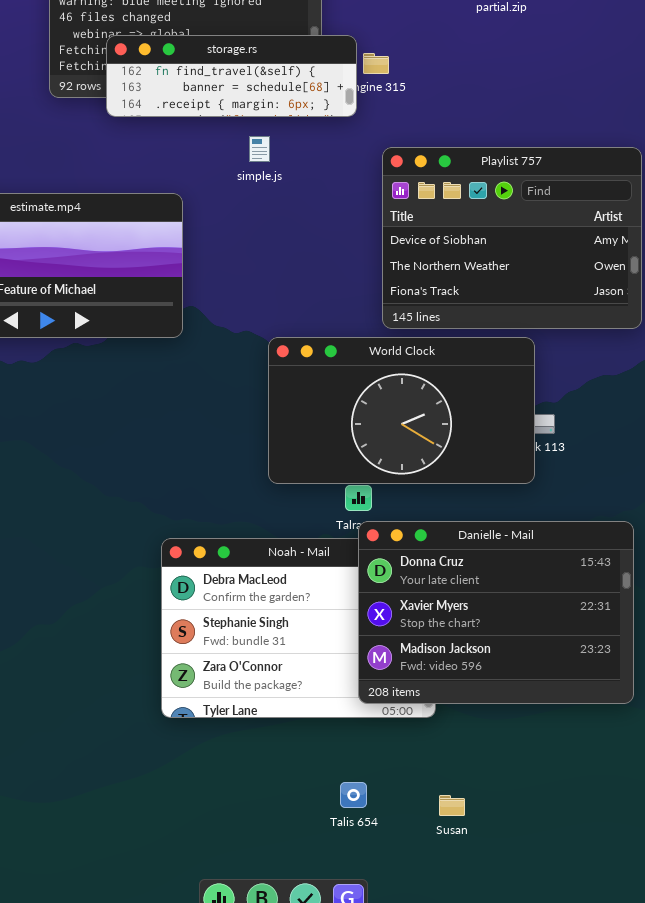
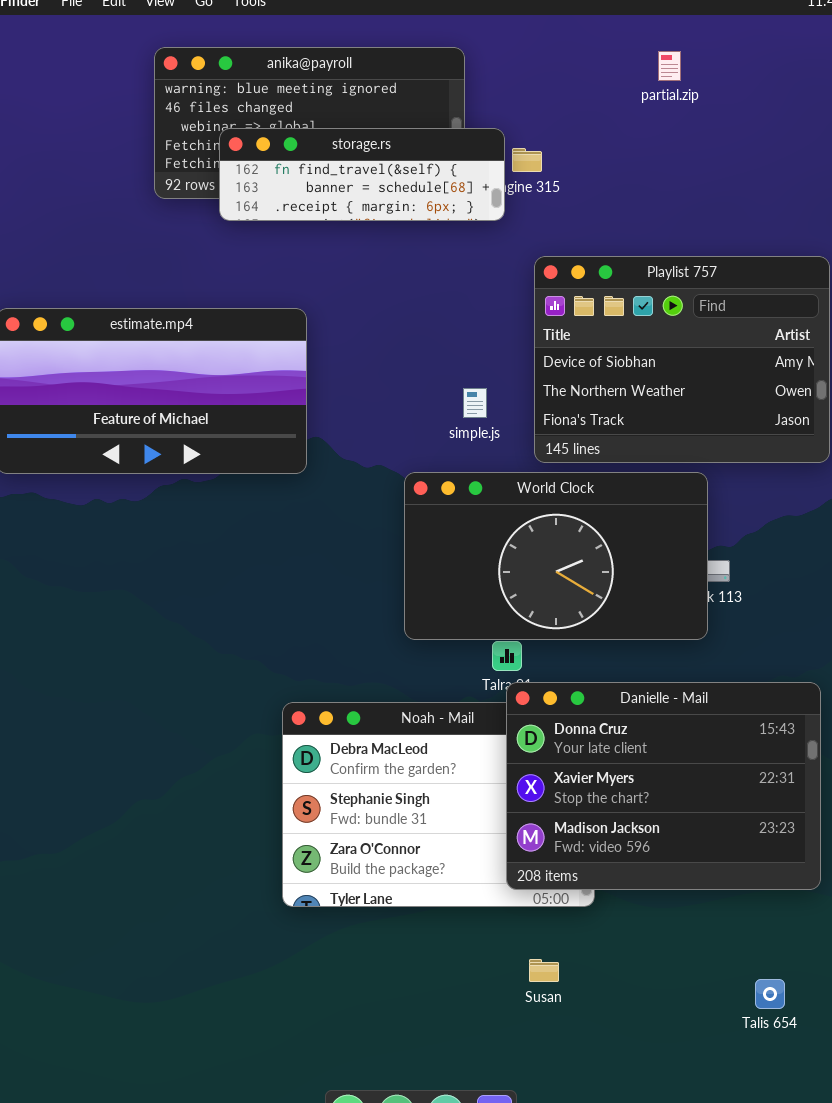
simple.js: [249,136,270,162] -> [463,388,487,418], moved
Talis 654: [340,782,367,808] -> [755,979,785,1009], moved
Susan: [439,795,465,816] -> [529,959,559,982], moved

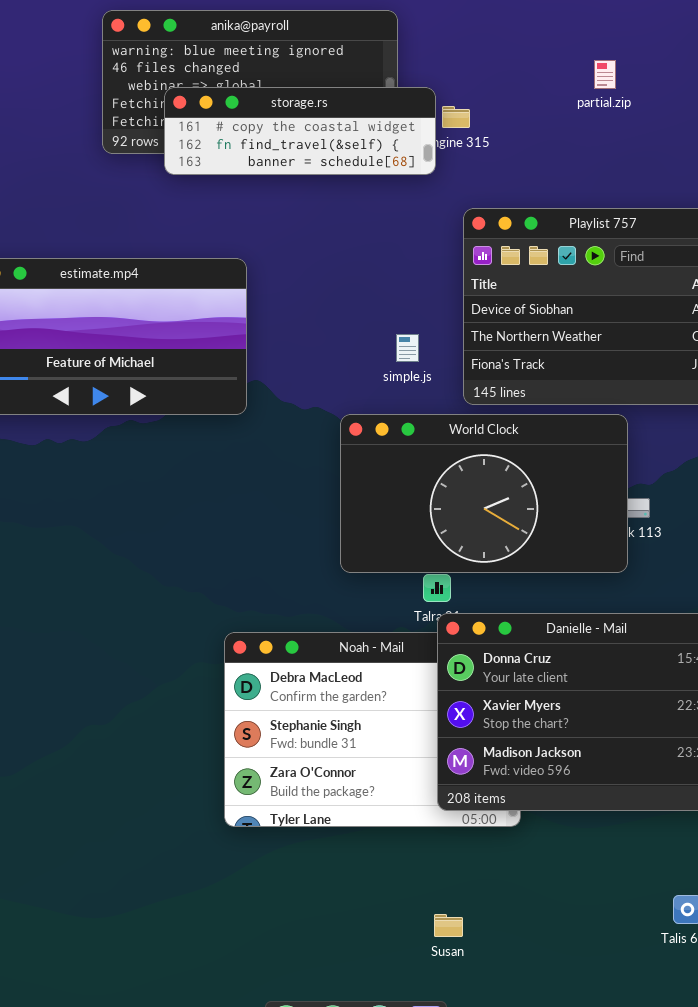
partial.zip: [658,51,681,81] -> [594,60,616,89], moved
storage.rs: [219,128,505,221] -> [164,87,436,175], scrolled up 1 row
Susan: [529,959,559,982] -> [434,914,463,937], moved

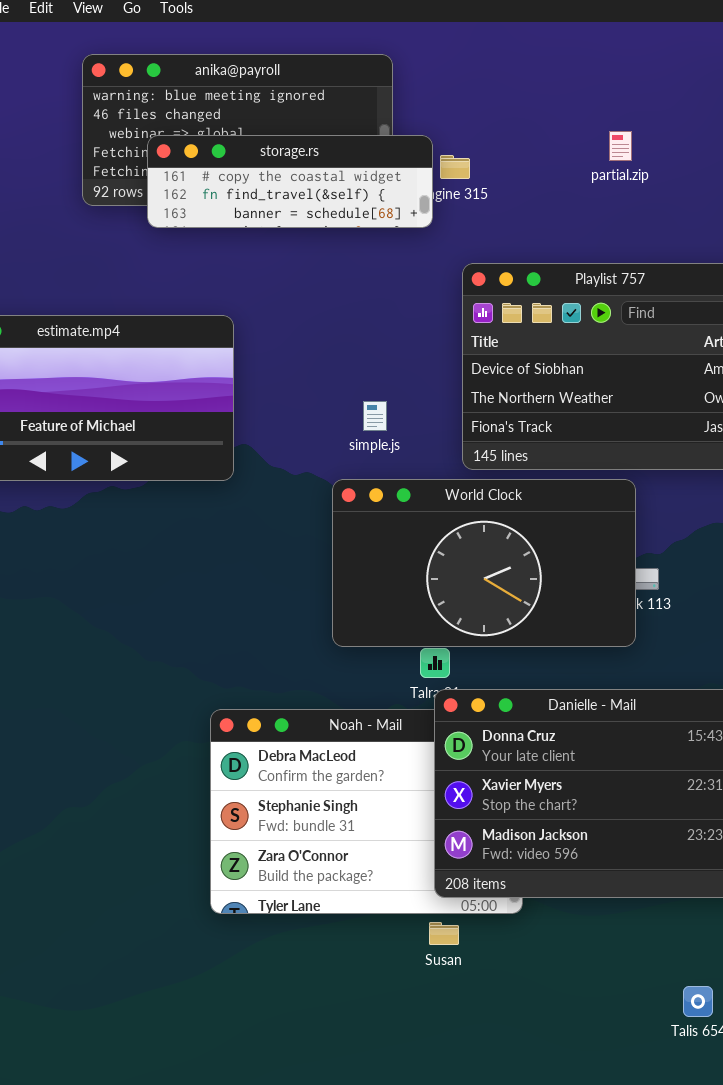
partial.zip: [594,60,616,89] -> [609,131,632,161], moved
simple.js: [396,334,419,362] -> [363,401,387,431], moved
Susan: [434,914,463,937] -> [429,922,459,945], moved

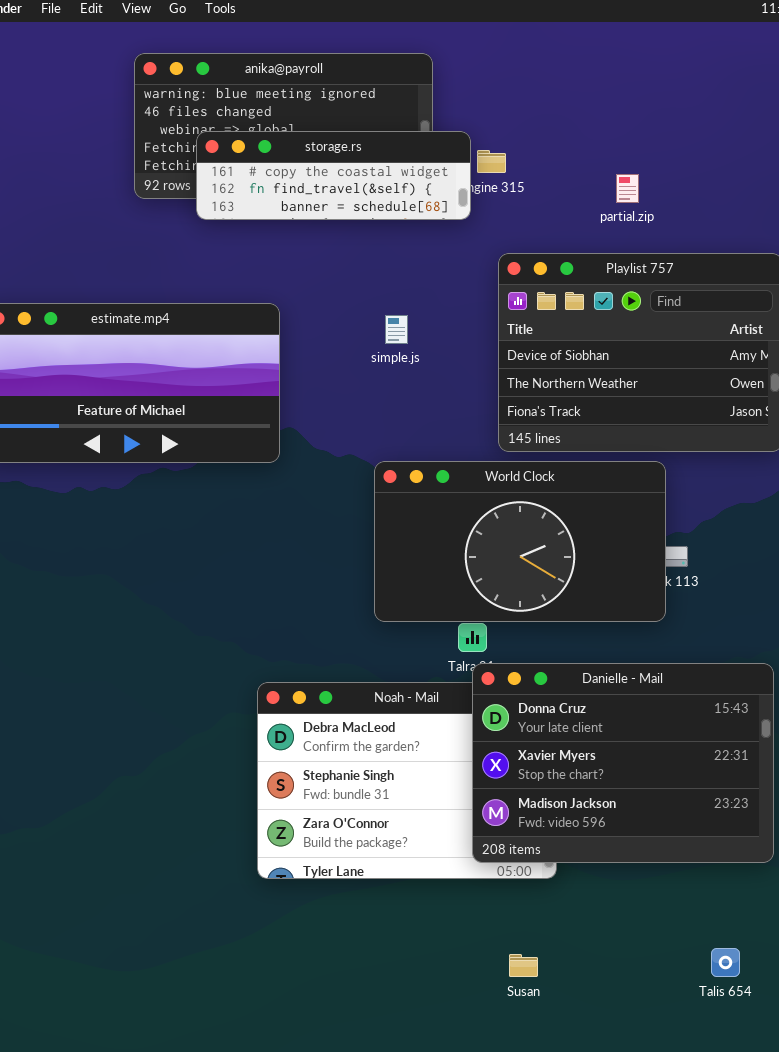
partial.zip: [609,131,632,161] -> [616,174,639,203], moved
simple.js: [363,401,387,431] -> [385,315,408,344], moved
Susan: [429,922,459,945] -> [509,954,538,977], moved

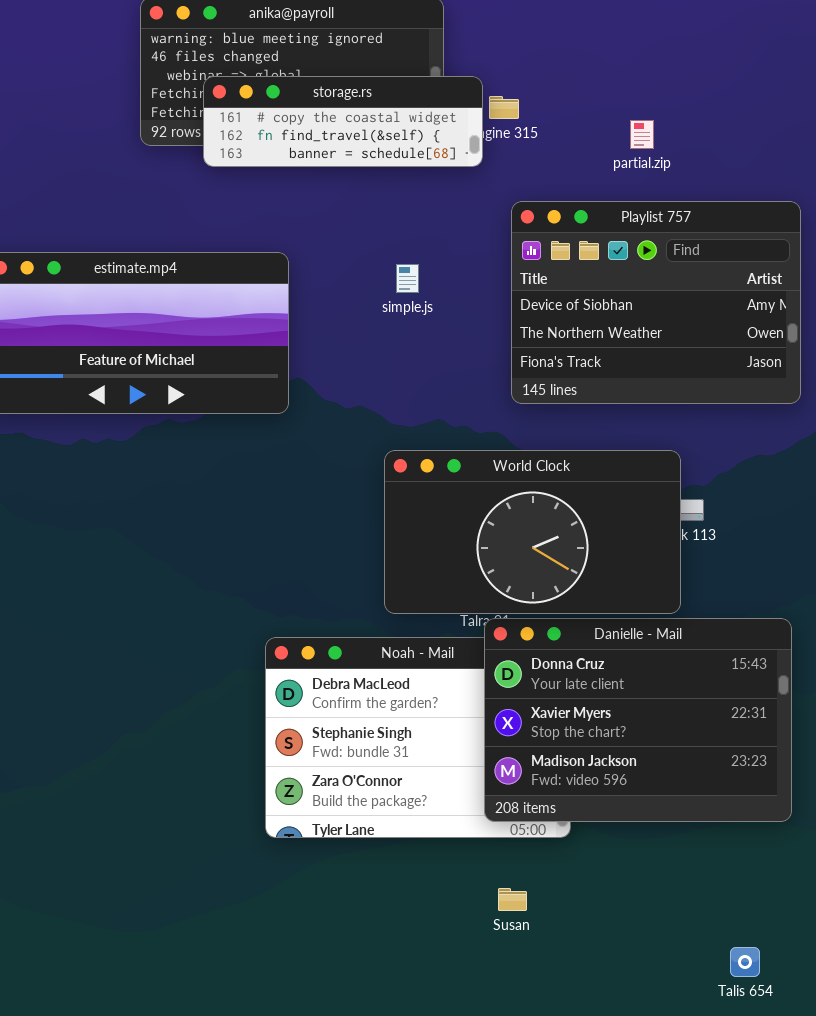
World Clock: [374,461,666,622] -> [384,450,681,614], moved
Talis 654: [711,948,740,977] -> [730,947,760,977], moved
Susan: [509,954,538,977] -> [498,888,527,911], moved

